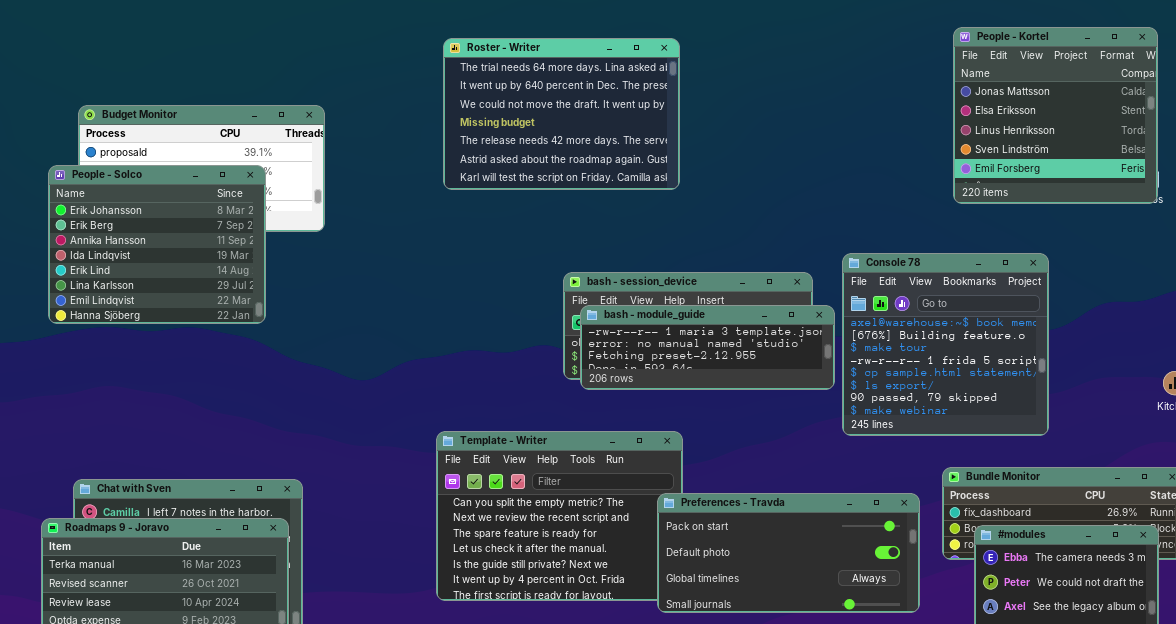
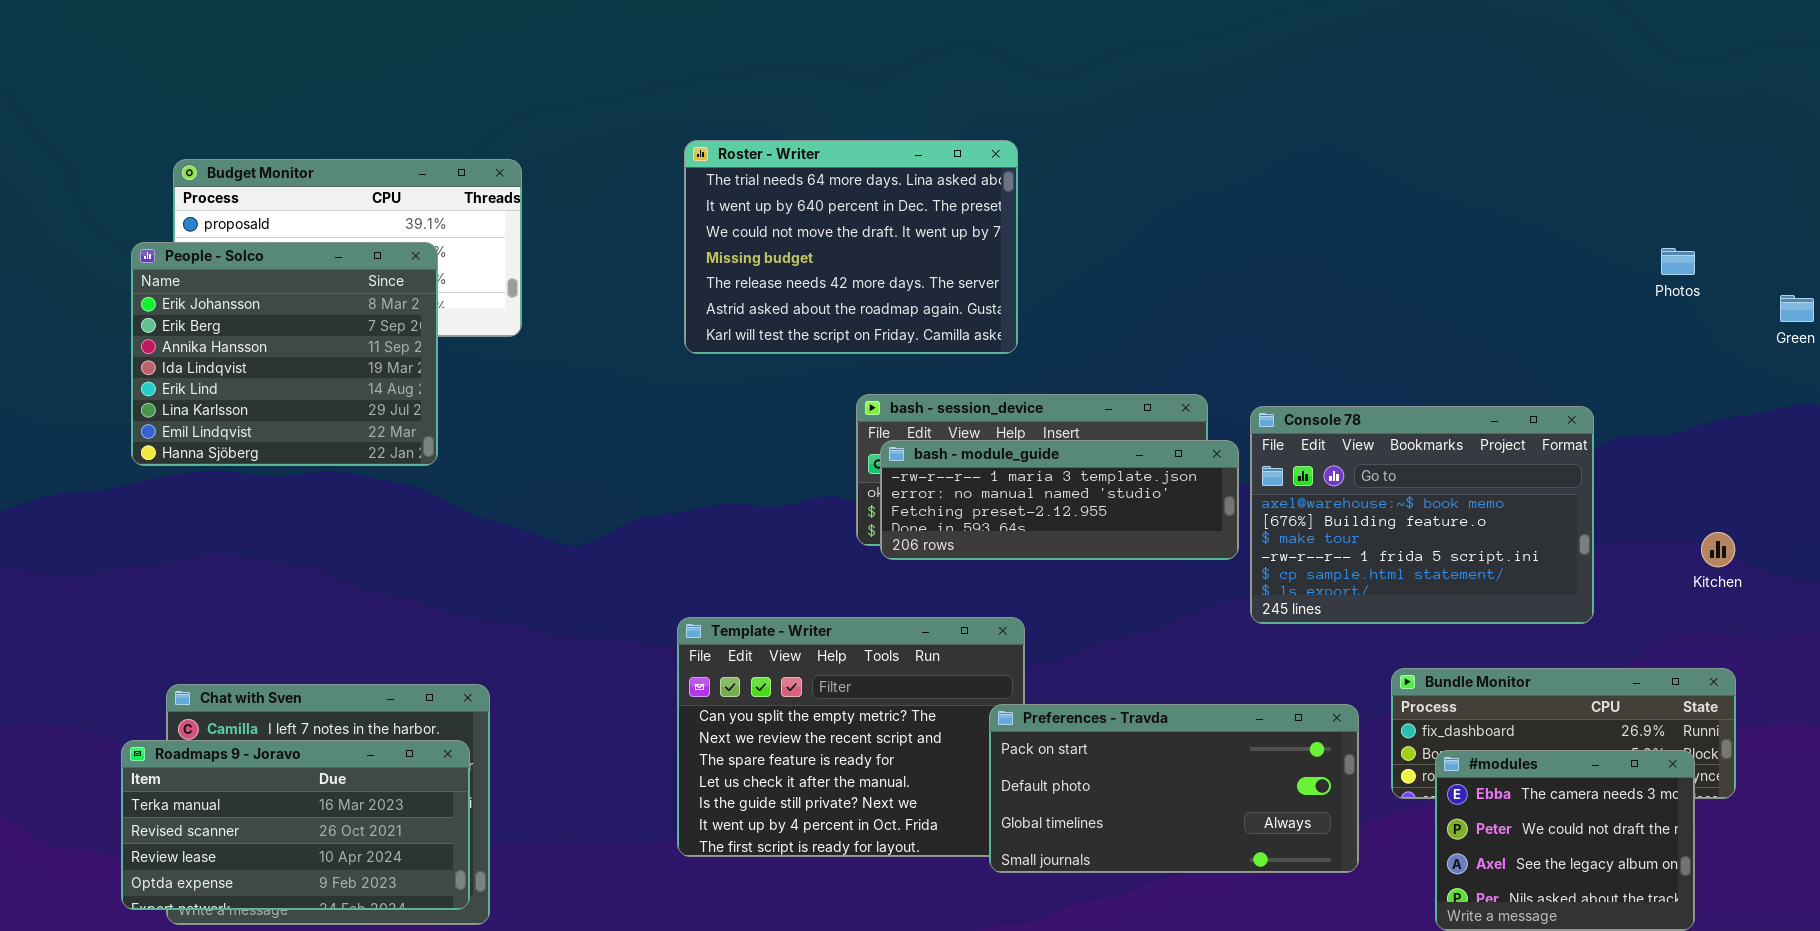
People - Kortel: [953,27,1158,204] -> none, closed
Roster - Writer: [443,38,680,190] -> [684,140,1018,354], moved
Console 78: [842,253,1049,436] -> [1250,406,1594,624], resized

